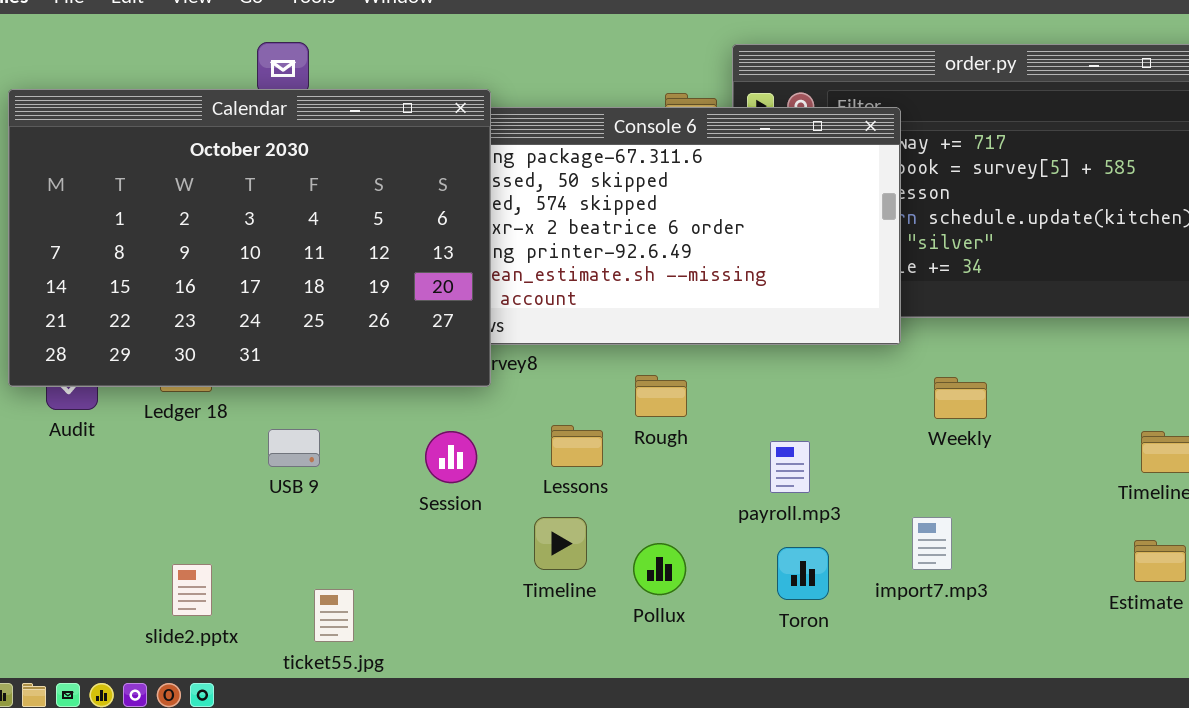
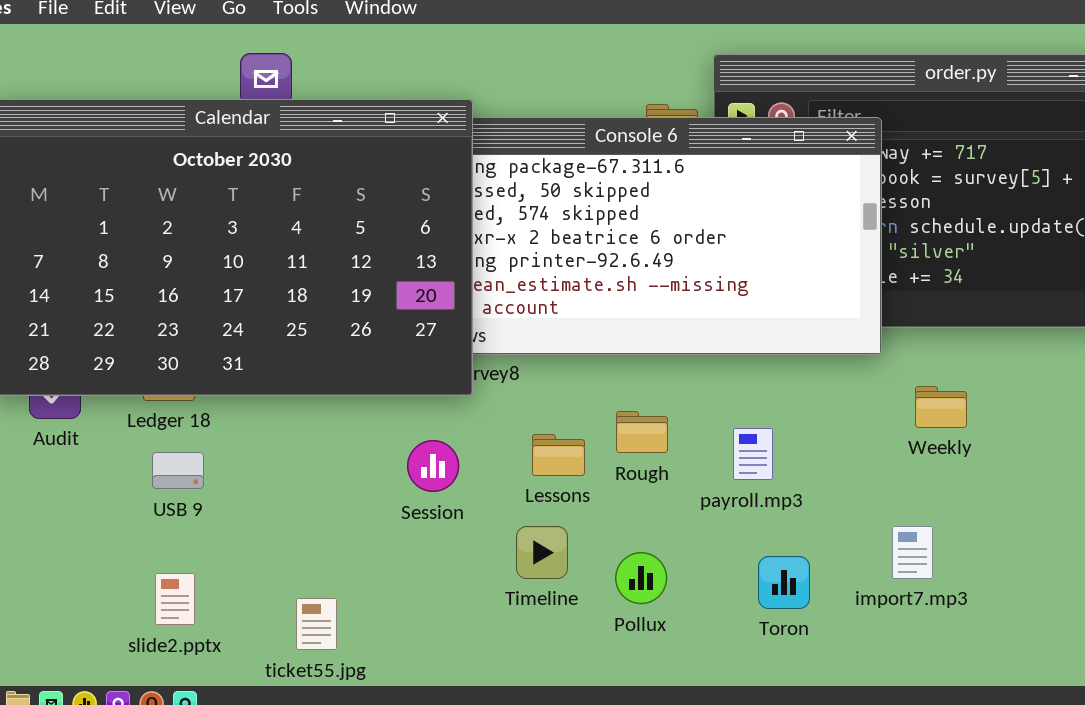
Rough: [635,375,687,417] -> [616,411,668,453], moved
USB 9: [268,429,320,467] -> [152,452,204,489], moved
payroll.mp3: [770,441,810,493] -> [733,428,773,480], moved

